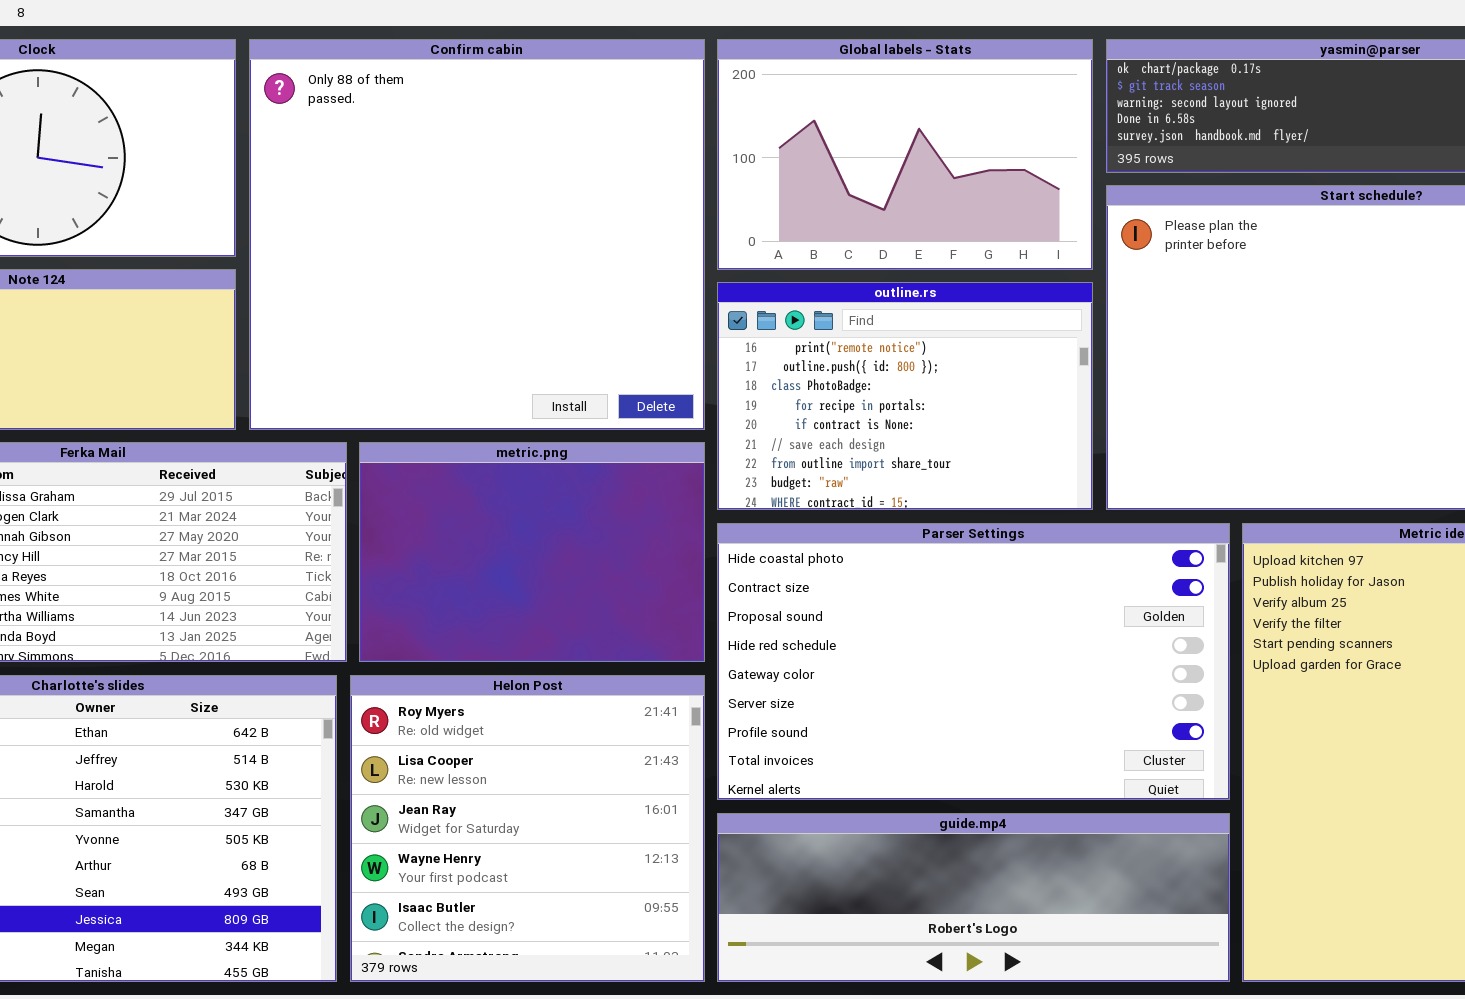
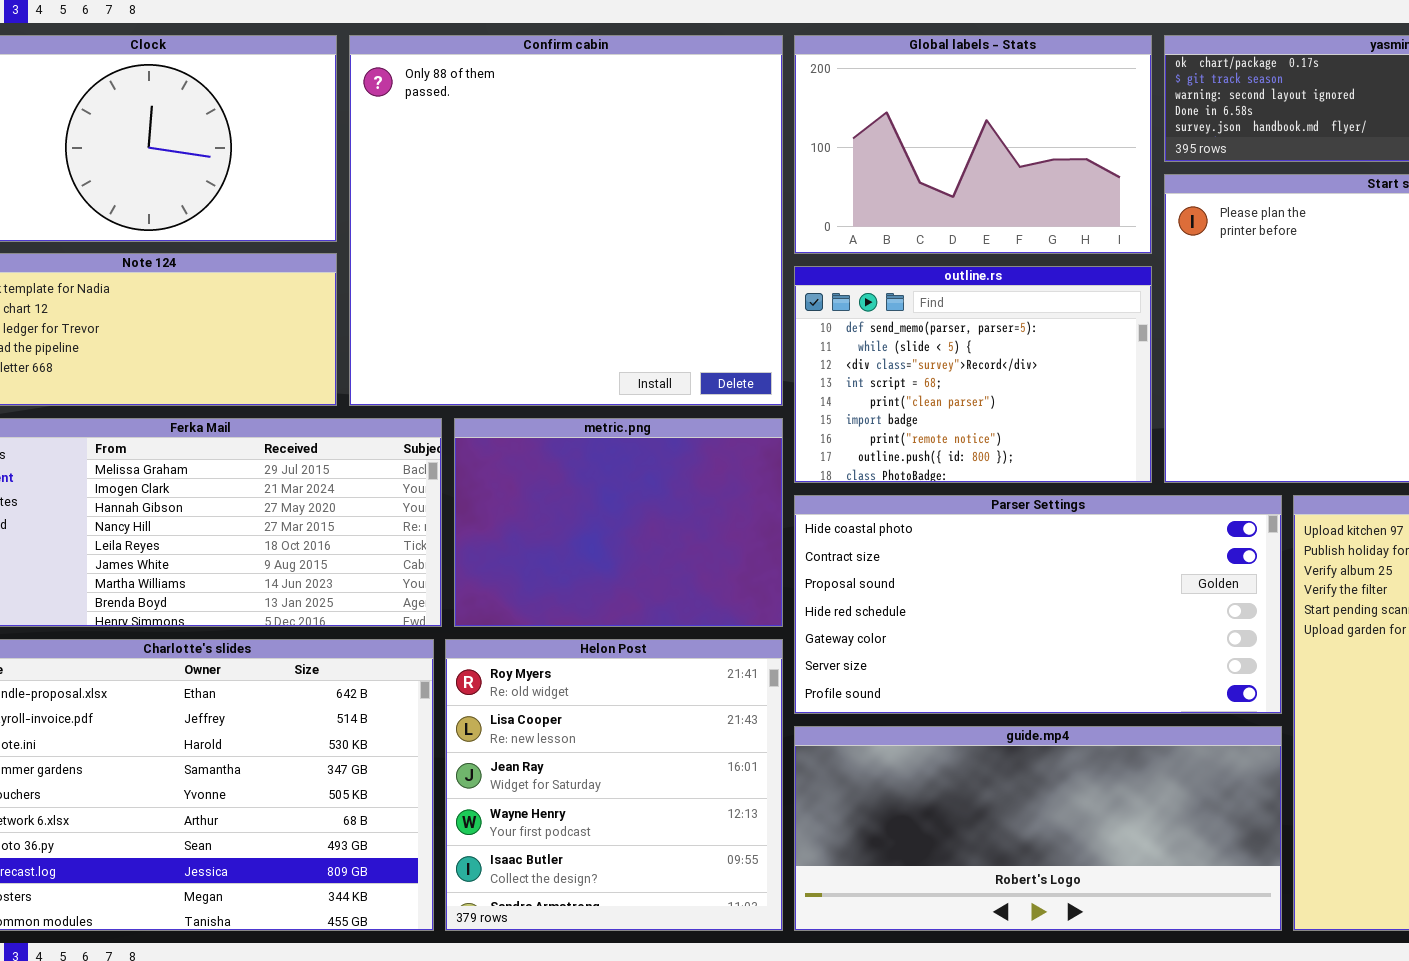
outline.rs: [717,282,1093,510] -> [794,266,1152,483], scrolled up 6 rows
Parser Settings: [717,523,1230,800] -> [794,495,1282,714], resized
guide.mp4: [717,813,1230,982] -> [794,726,1282,931], resized

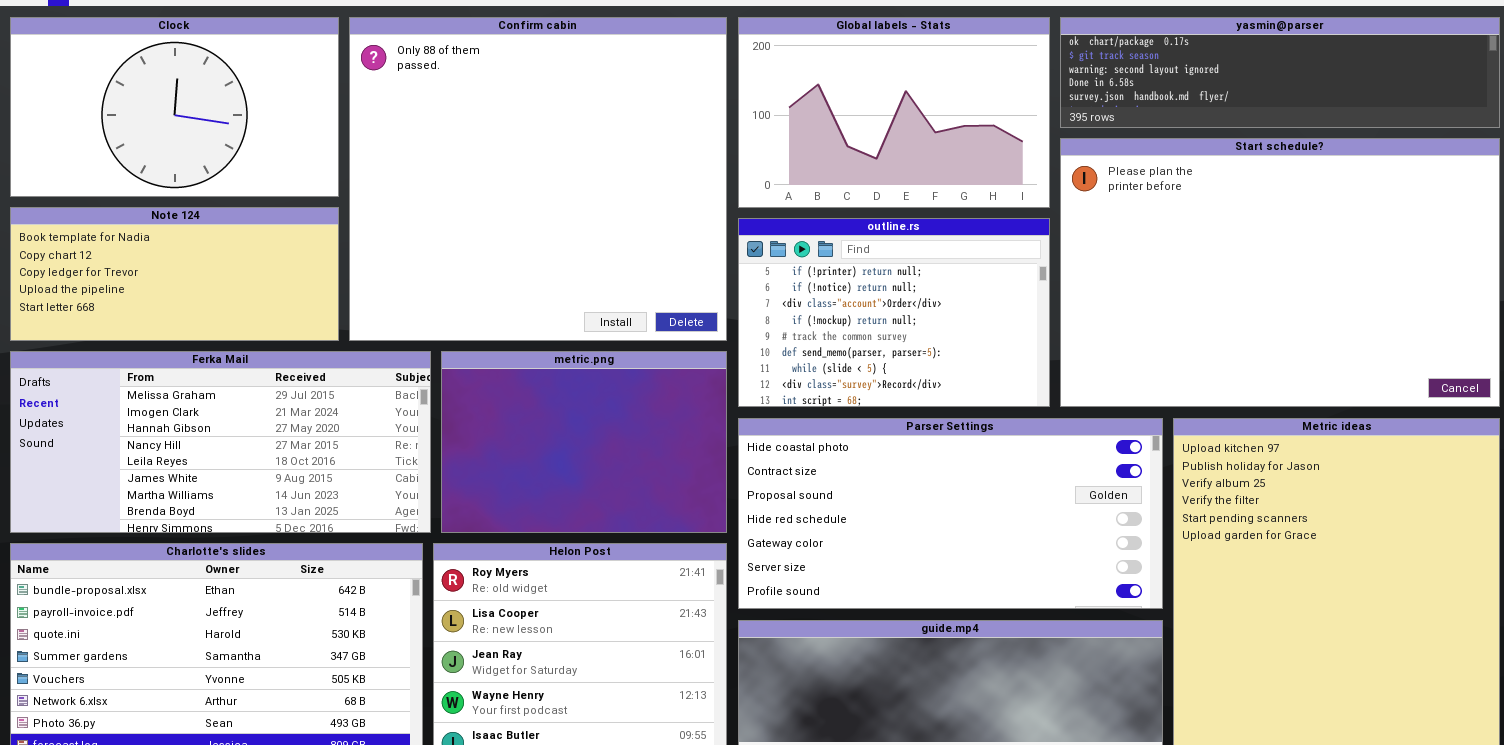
outline.rs: [794,266,1152,483] -> [738,218,1050,407], scrolled up 5 rows

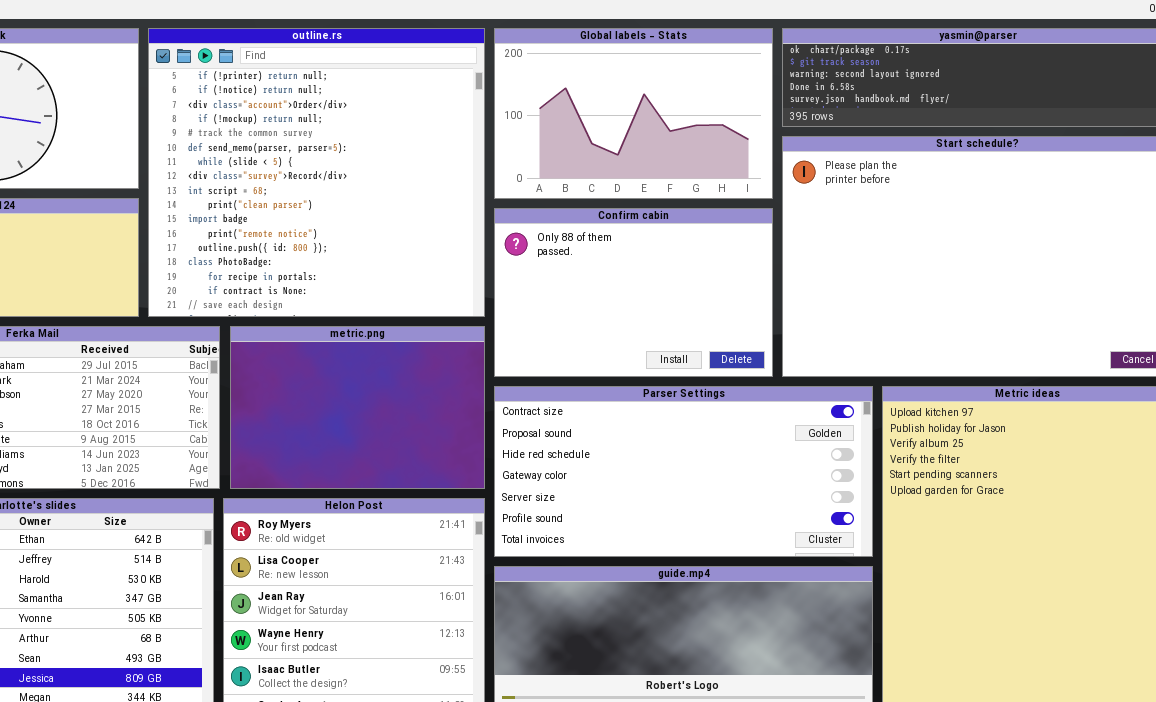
Confirm cabin: [349,17,727,341] -> [494,208,773,377], moved, resized
outline.rs: [738,218,1050,407] -> [148,28,485,317], moved, resized
Parser Settings: [738,418,1163,609] -> [494,386,873,557], scrolled down 1 row

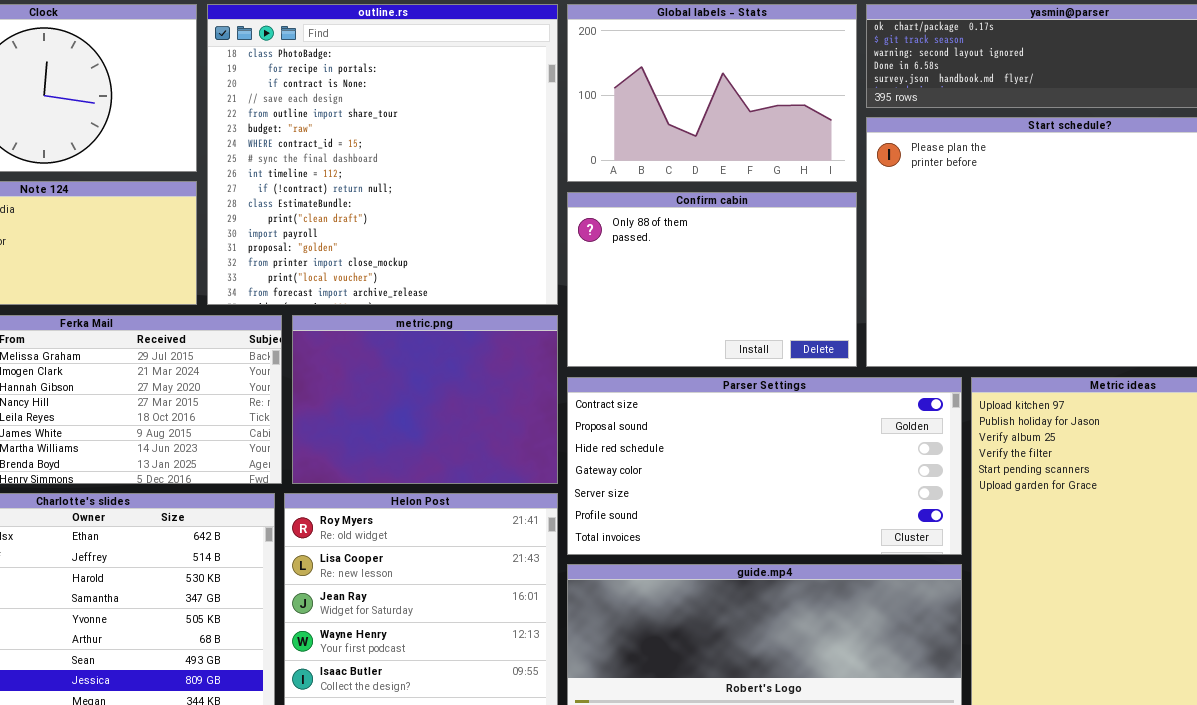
outline.rs: [148,28,485,317] -> [207,4,558,305], scrolled down 13 rows

